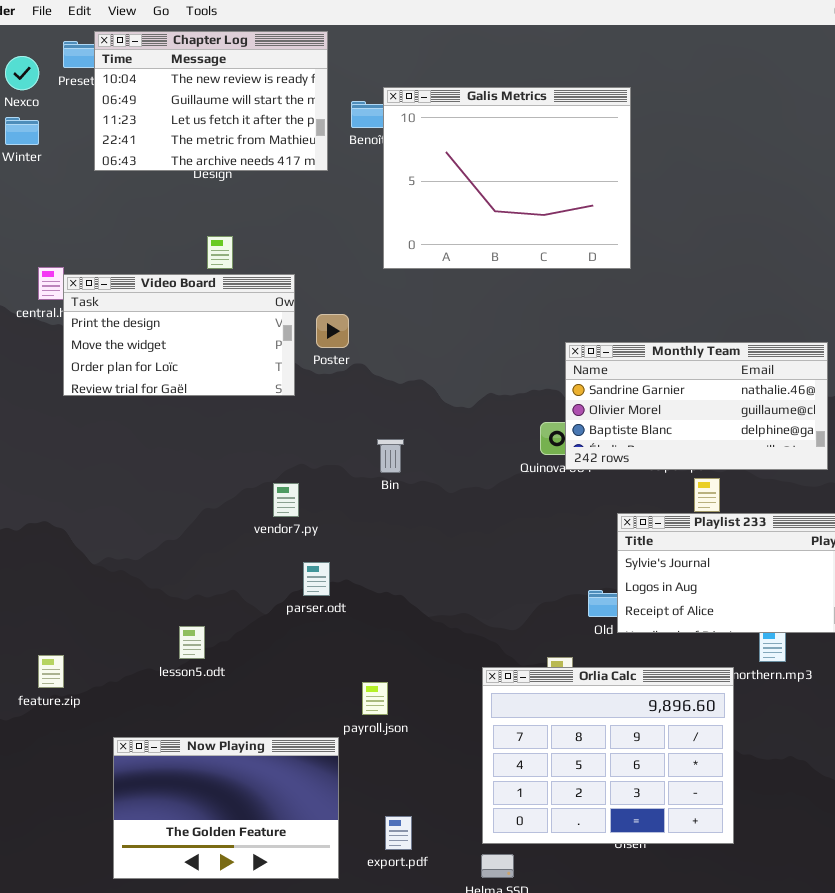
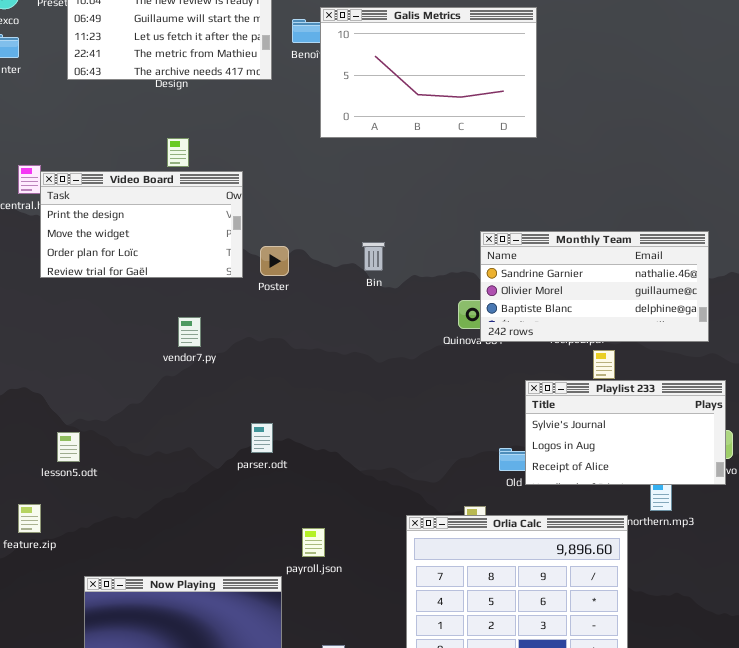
Galis Metrics: [383,87,631,269] -> [320,7,537,138], resized
Poster: [316,314,349,348] -> [260,246,289,276], moved
Bin: [377,439,404,473] -> [362,242,385,271], moved
vendor7.py: [273,483,299,517] -> [178,317,201,347], moved
lesson5.odt: [179,626,205,659] -> [57,432,80,462], moved

